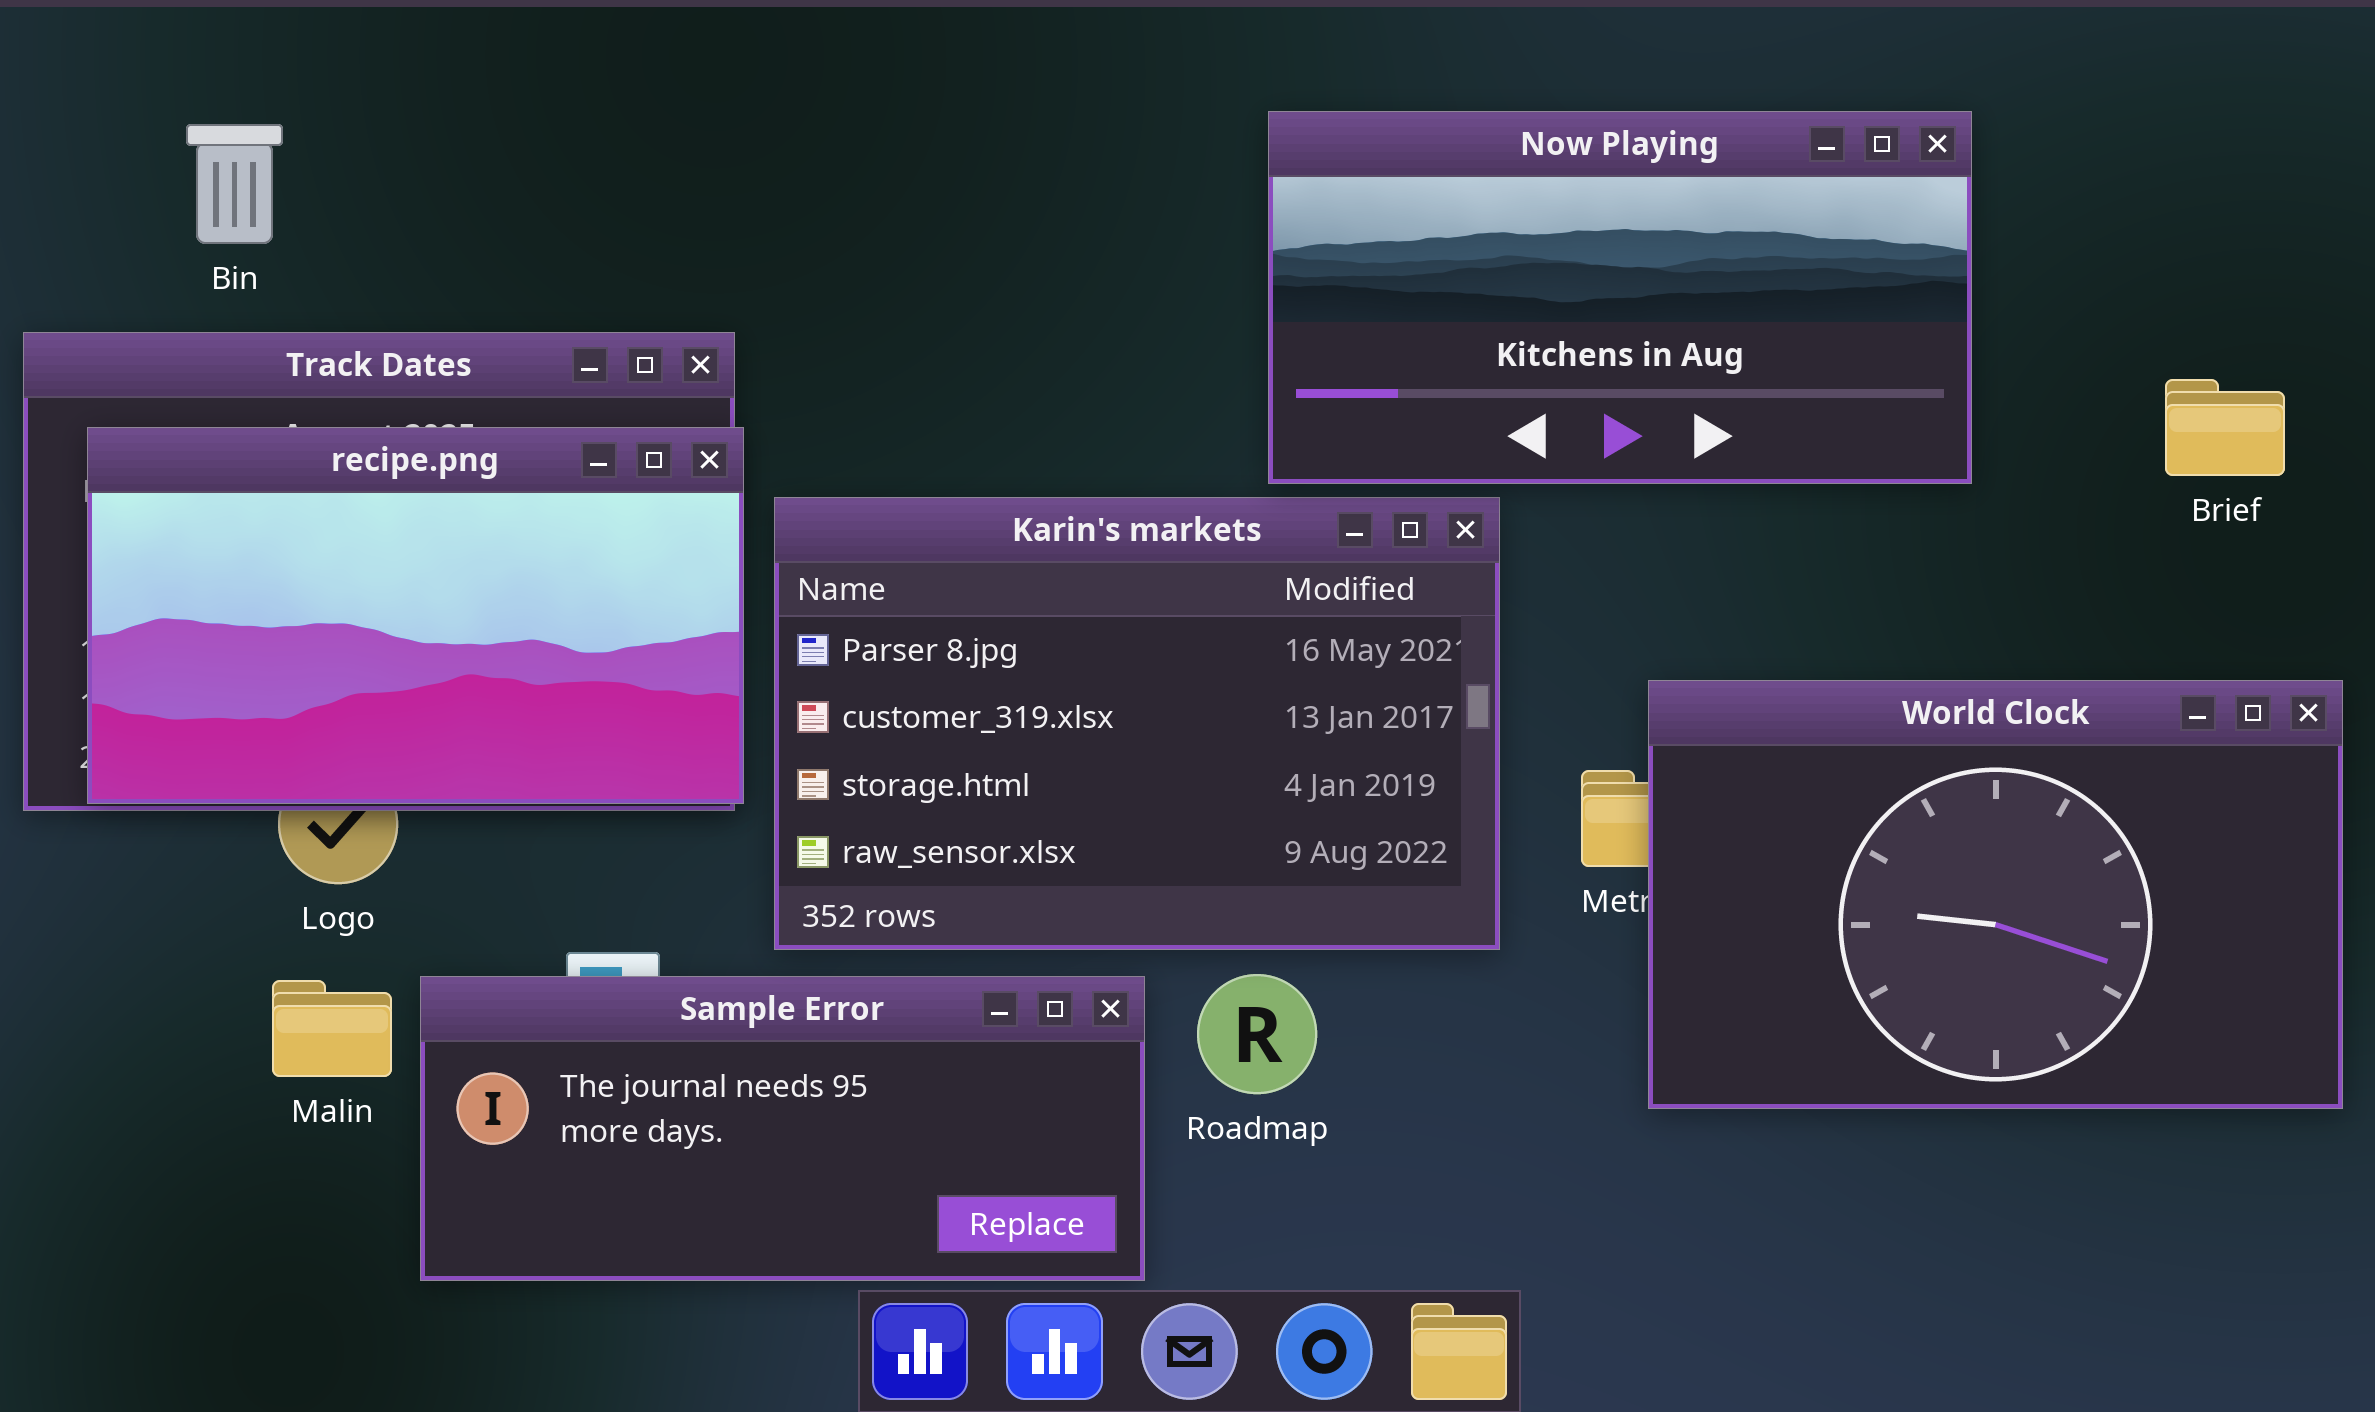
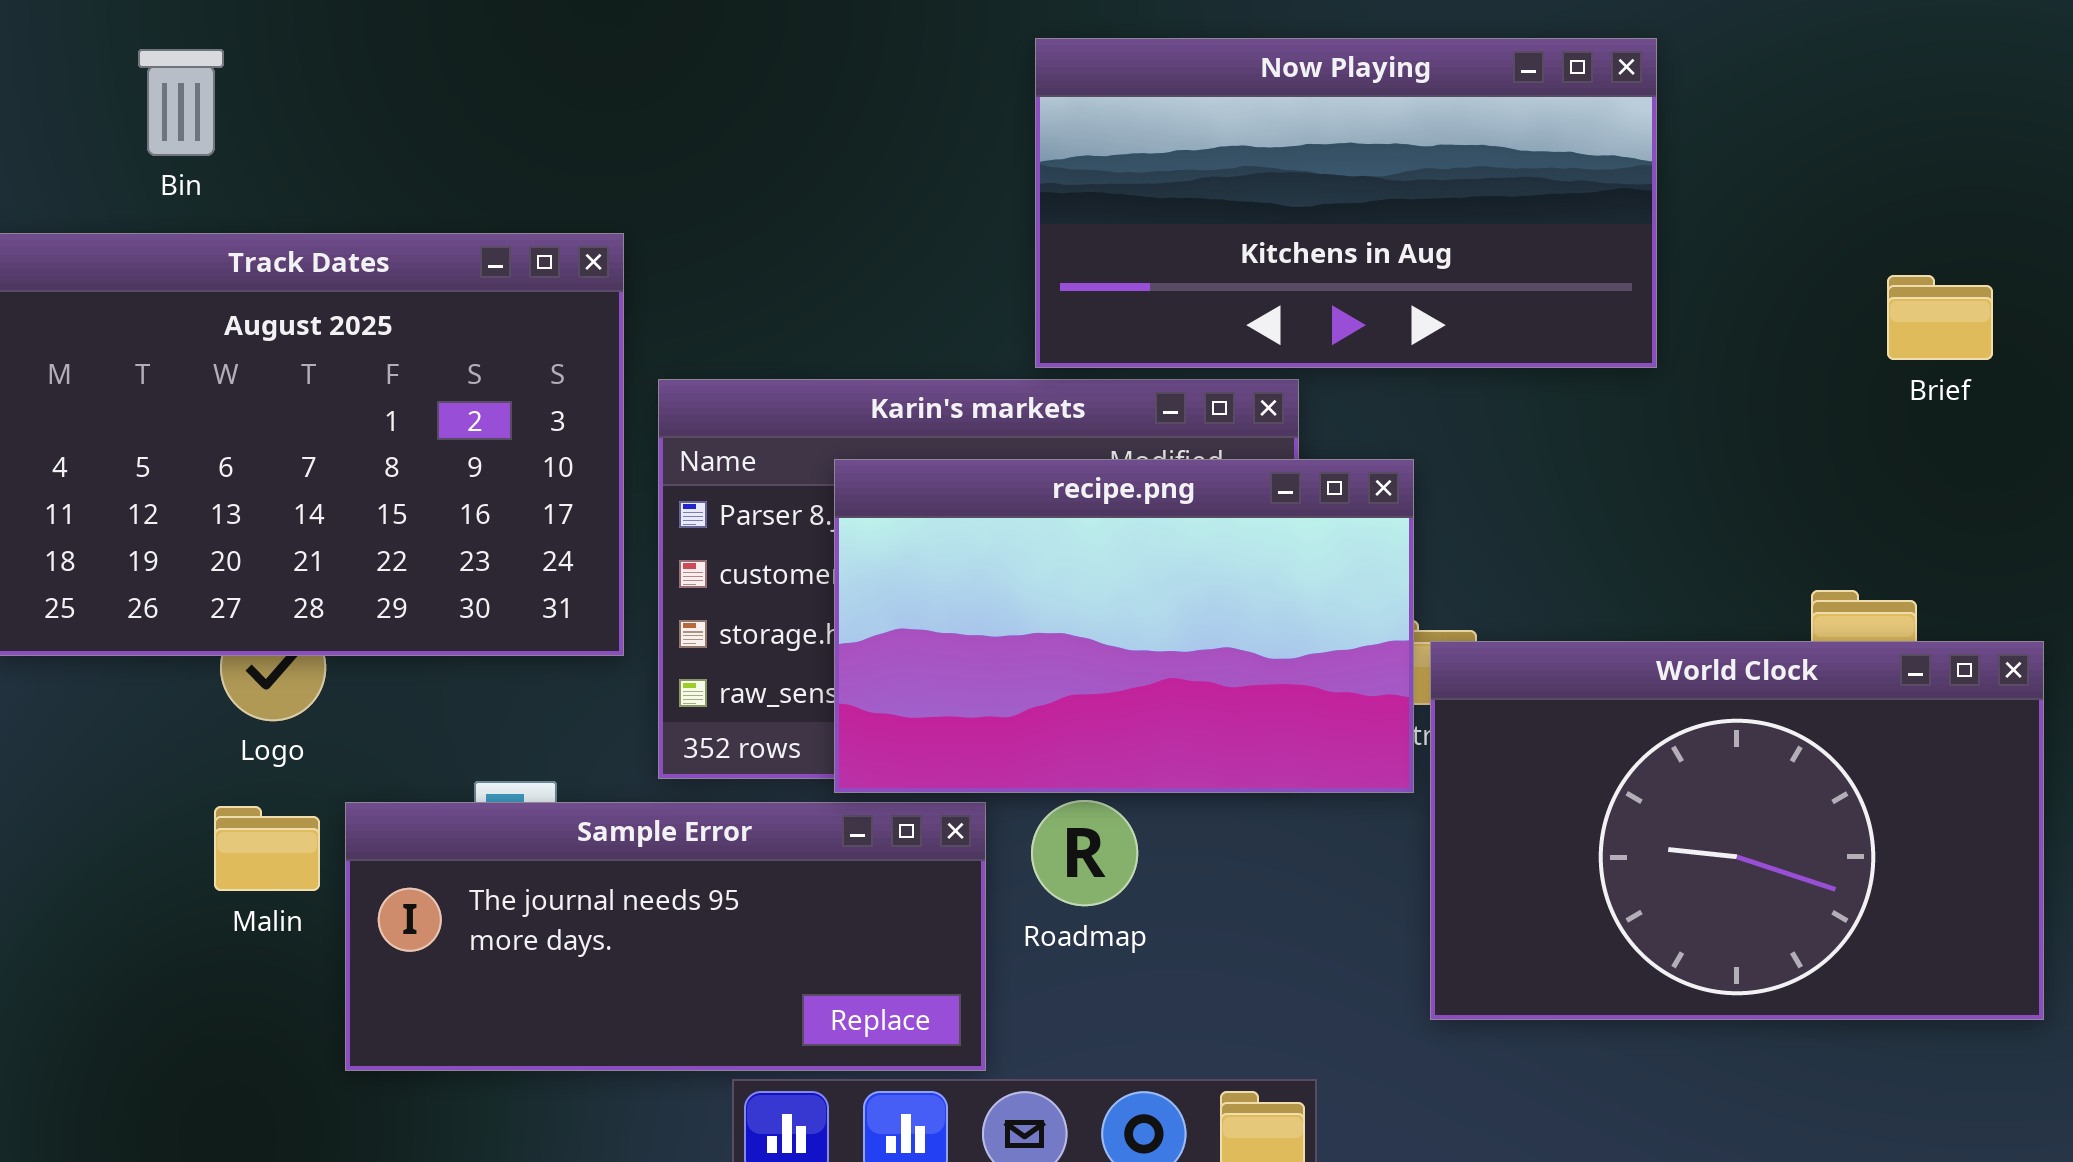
Now Playing: [1268,111,1972,484] -> [1035,38,1657,368], moved
recipe.png: [87,427,744,804] -> [834,459,1414,793], moved
World Clock: [1648,680,2343,1109] -> [1430,641,2044,1020], moved

